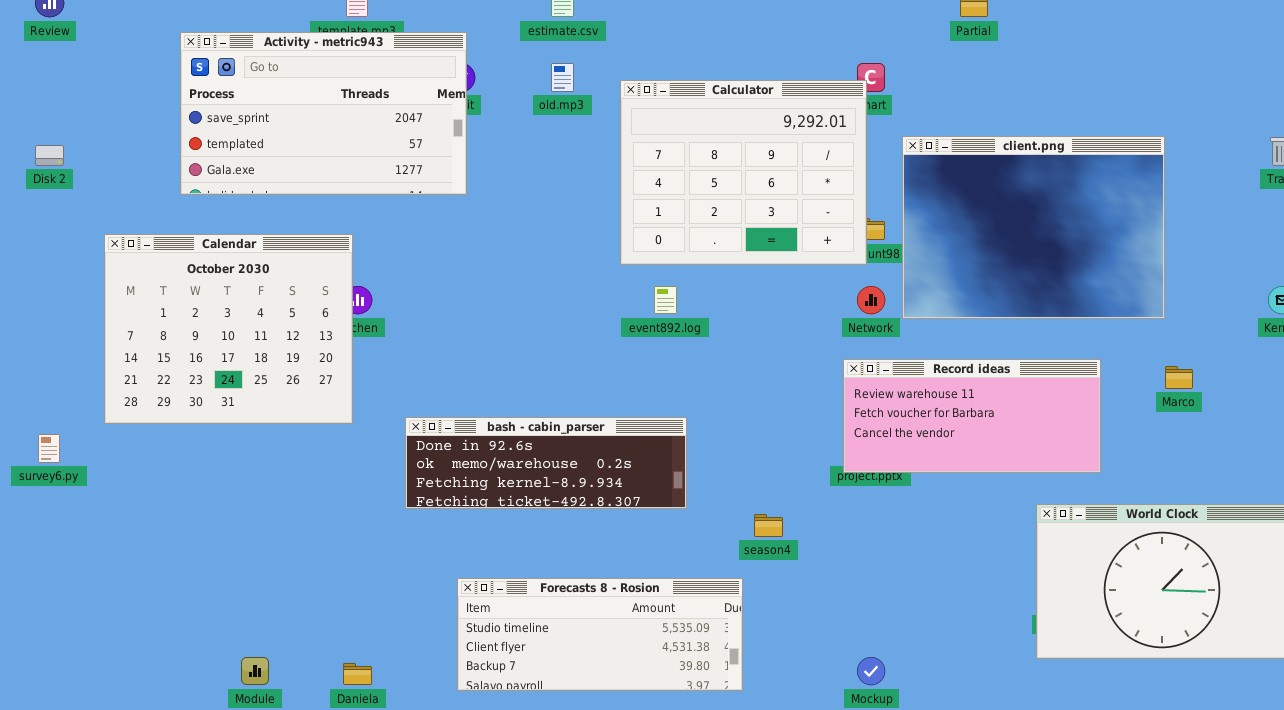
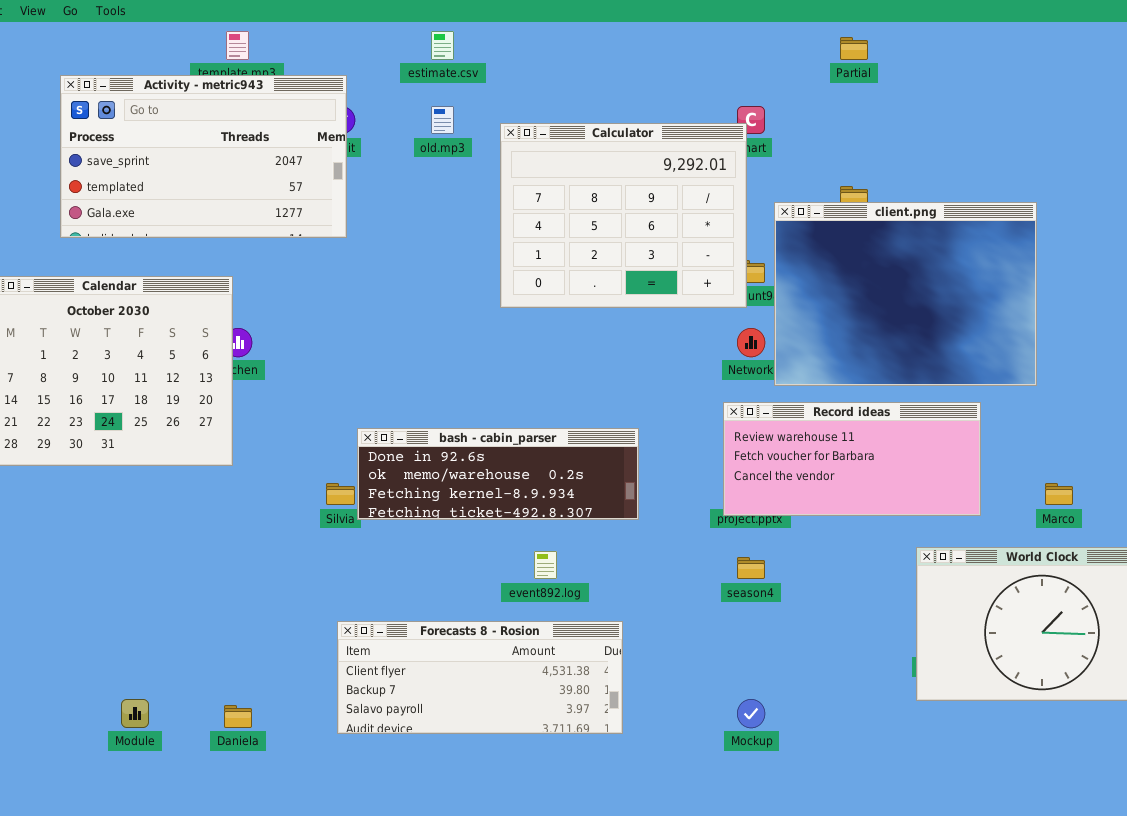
client.png: [902,136,1165,319] -> [774,202,1037,386], moved
event892.log: [654,286,677,314] -> [534,551,557,579], moved
Marco: [1165,366,1193,389] -> [1045,483,1073,505], moved
bash - cabin_parser: [405,417,687,509] -> [357,428,639,520], moved
season4: [754,514,783,537] -> [737,557,765,579], moved
Forecasts 8 - Rosion: [457,578,743,691] -> [337,621,623,734], scrolled down 1 row

